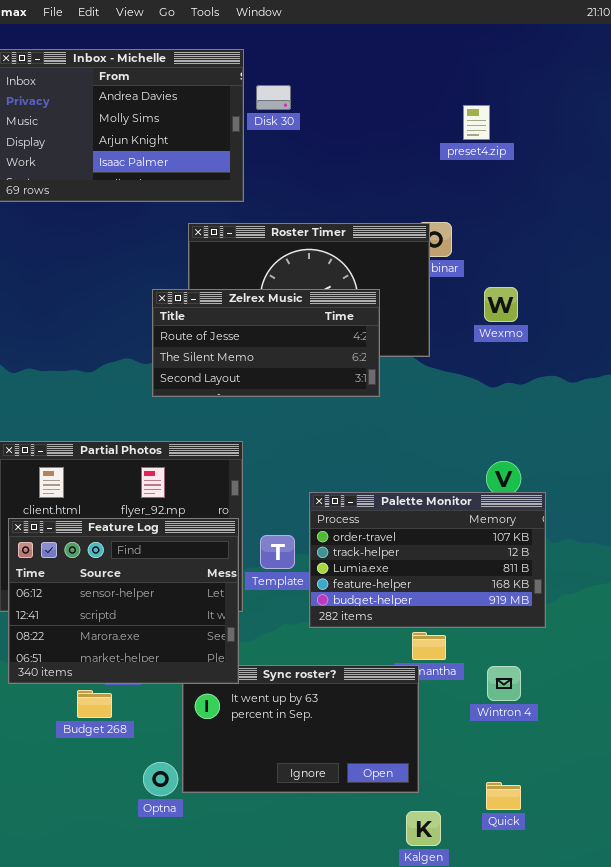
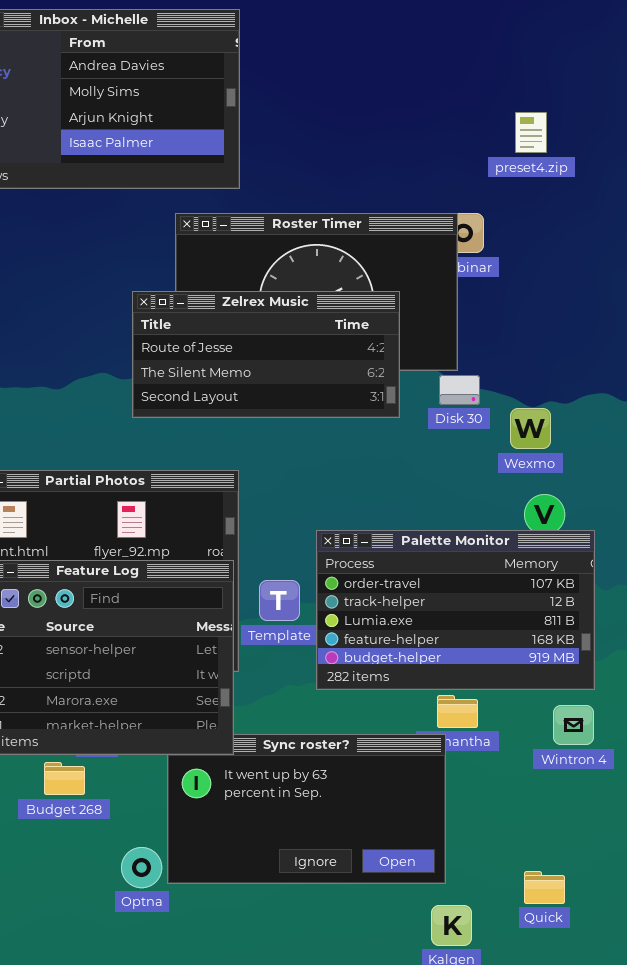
Disk 30: [256,85,291,110] -> [439,375,480,405], moved
preset4.zip: [463,105,490,140] -> [515,112,547,153], moved
Wexmo: [484,287,518,322] -> [510,408,551,449], moved
Wintron 4: [487,666,521,701] -> [553,705,594,745], moved

